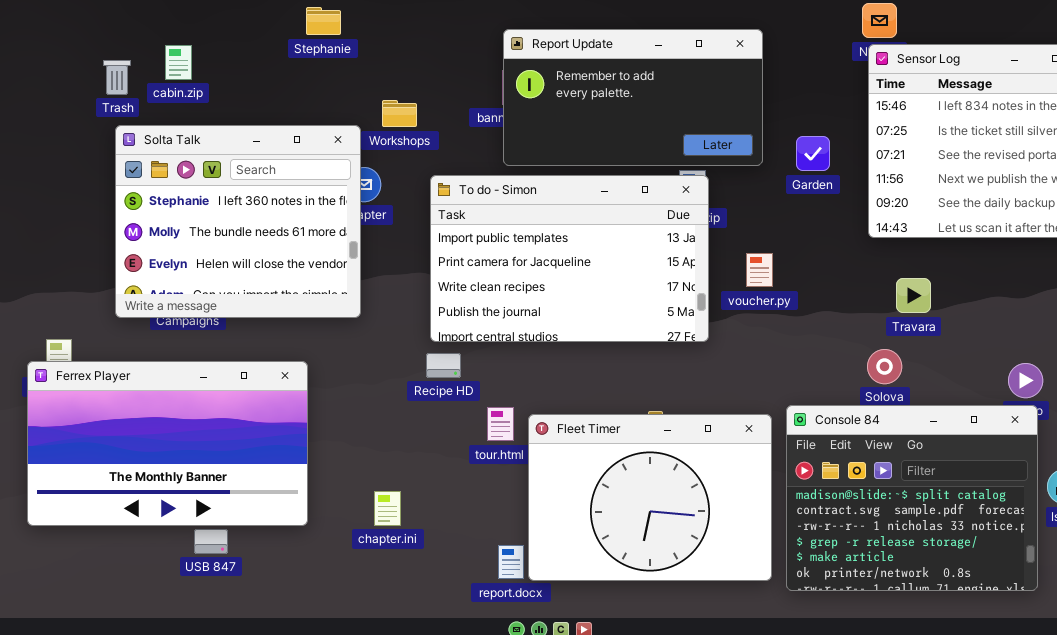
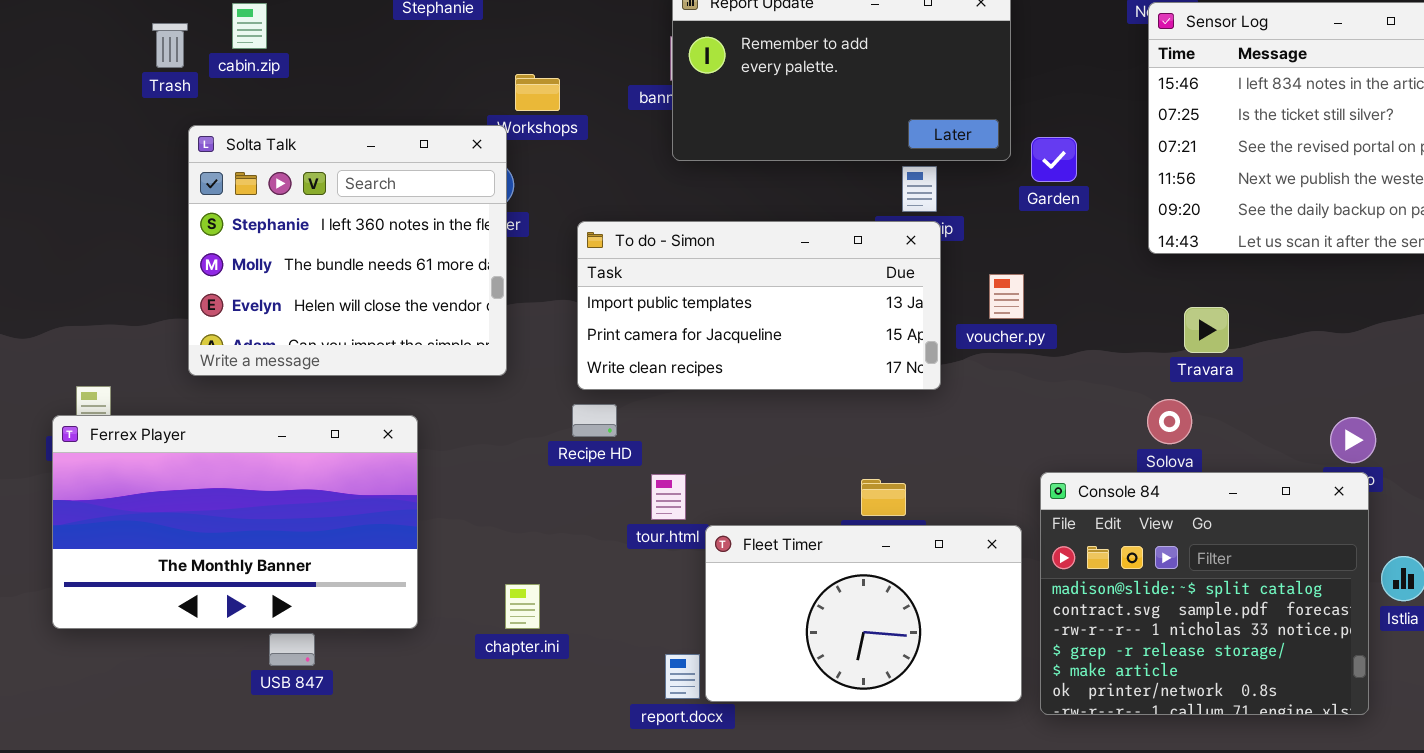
Solta Talk: [115,125,361,318] -> [188,125,507,376], moved
Garden: [796,136,830,171] -> [1031,137,1077,182], moved
To do - Simon: [430,175,709,342] -> [577,221,941,390], resized
Fleet Timer: [528,414,772,581] -> [705,525,1022,702], resized

